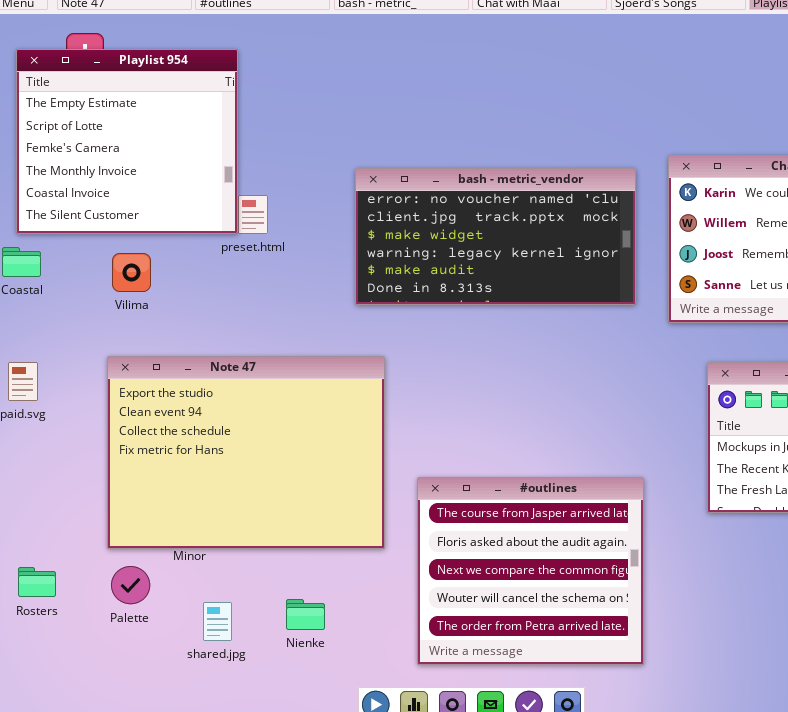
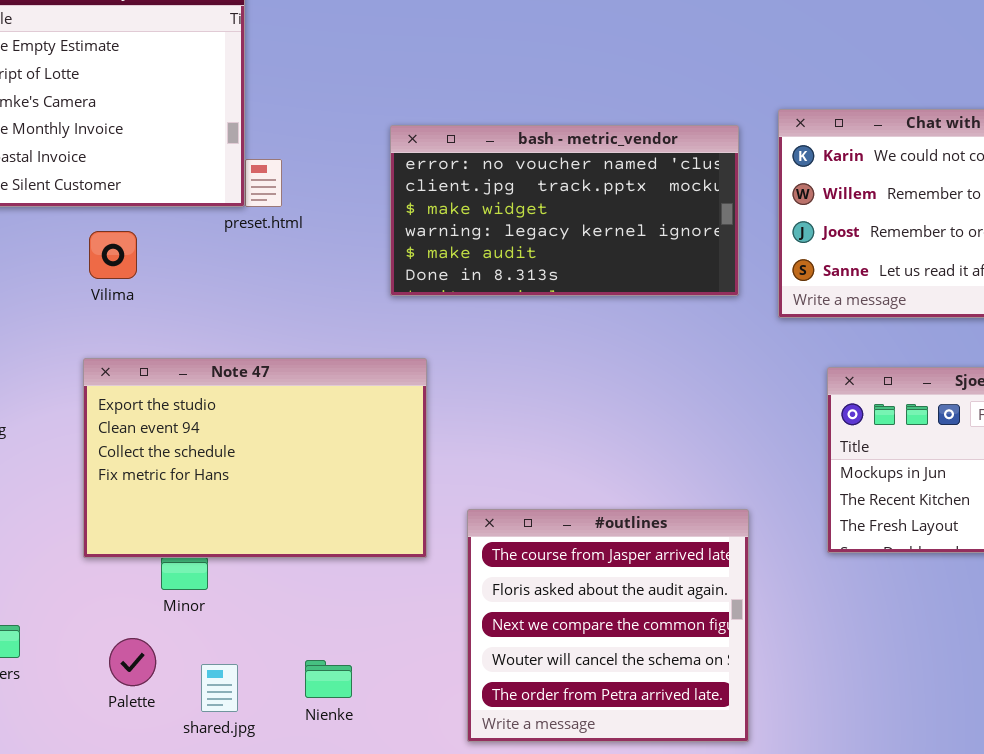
Note 47: [107,356,385,549] -> [83,358,427,558], resized
Palette: [111,566,150,604] -> [109,638,156,686], moved

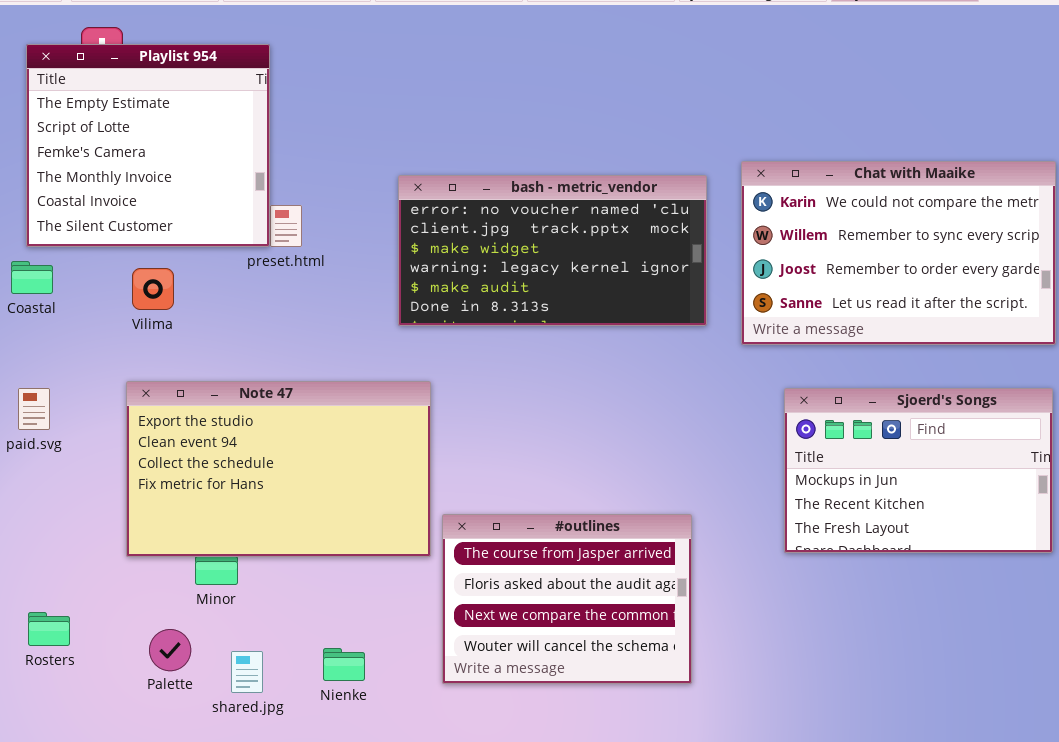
#outlines: [467,509,749,742] -> [442,514,692,684], moved, resized

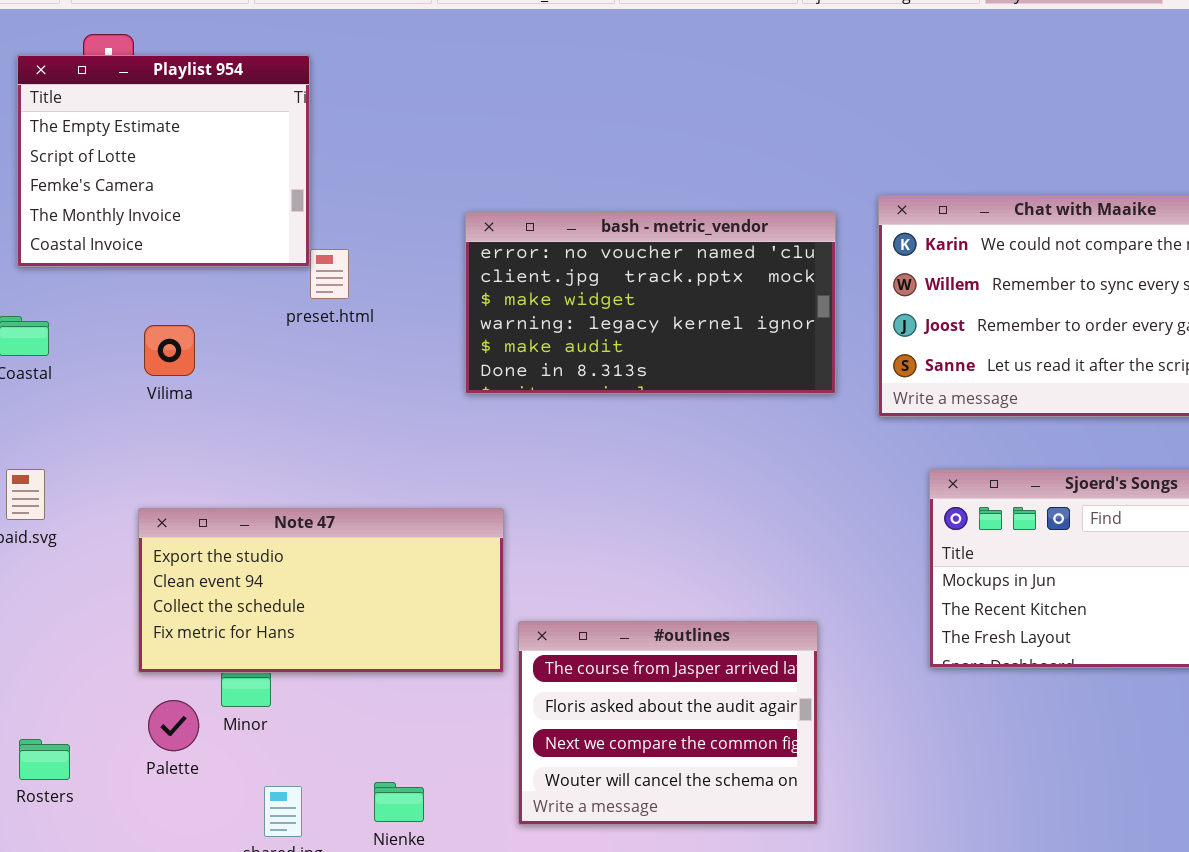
Playlist 954: [26,44,270,247] -> [17,55,310,267], resized
Note 47: [126,381,431,557] -> [138,508,504,673], resized
Palette: [149,629,191,671] -> [148,700,199,751], moved

